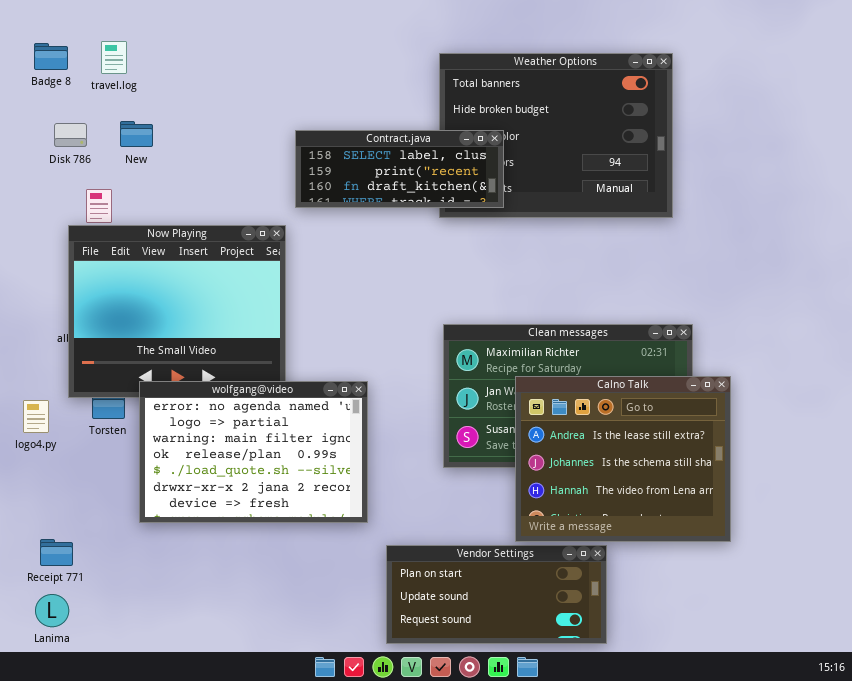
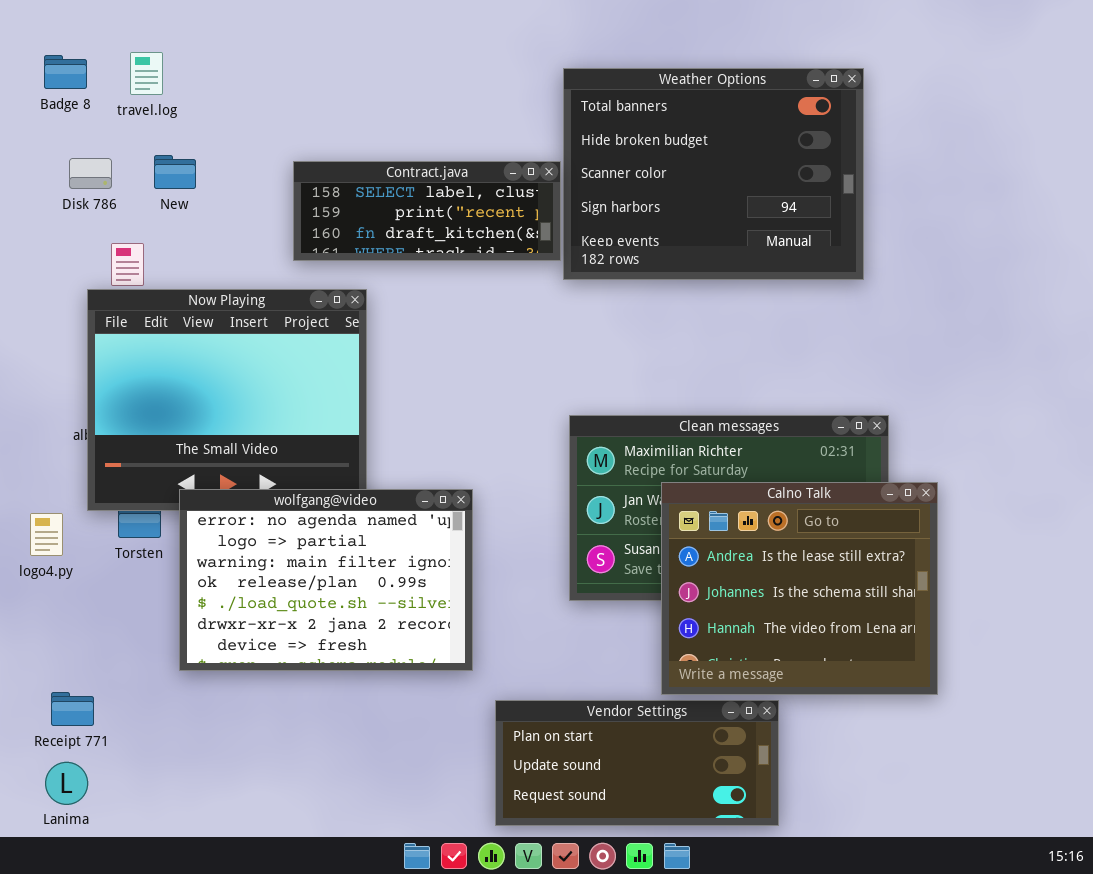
Contract.java: [295,130,504,208] -> [293,161,561,261], moved

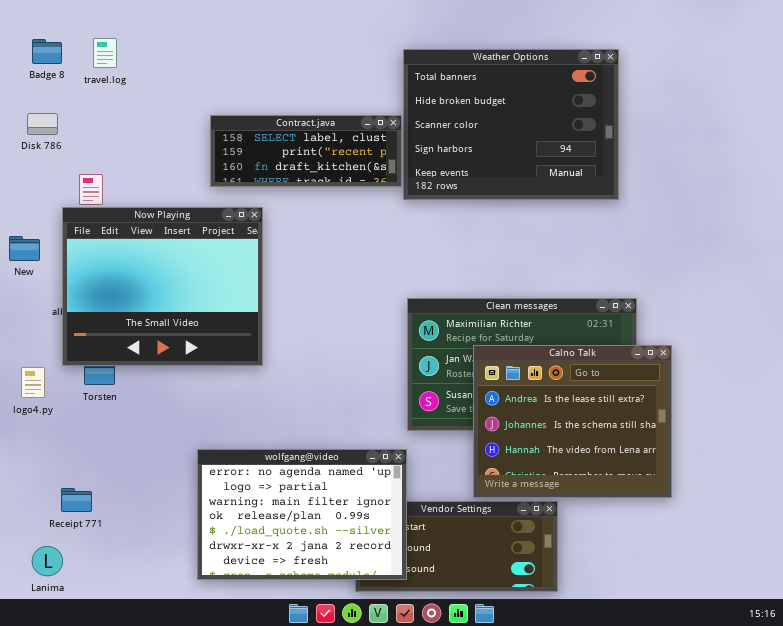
New: [154,155,196,189] -> [9,236,40,261], moved
Disk 786: [69,158,112,189] -> [27,113,58,135], moved
wolfgang@video: [179,489,473,671] -> [197,449,407,580], moved
Receipt 771: [51,692,94,726] -> [61,488,92,512], moved

